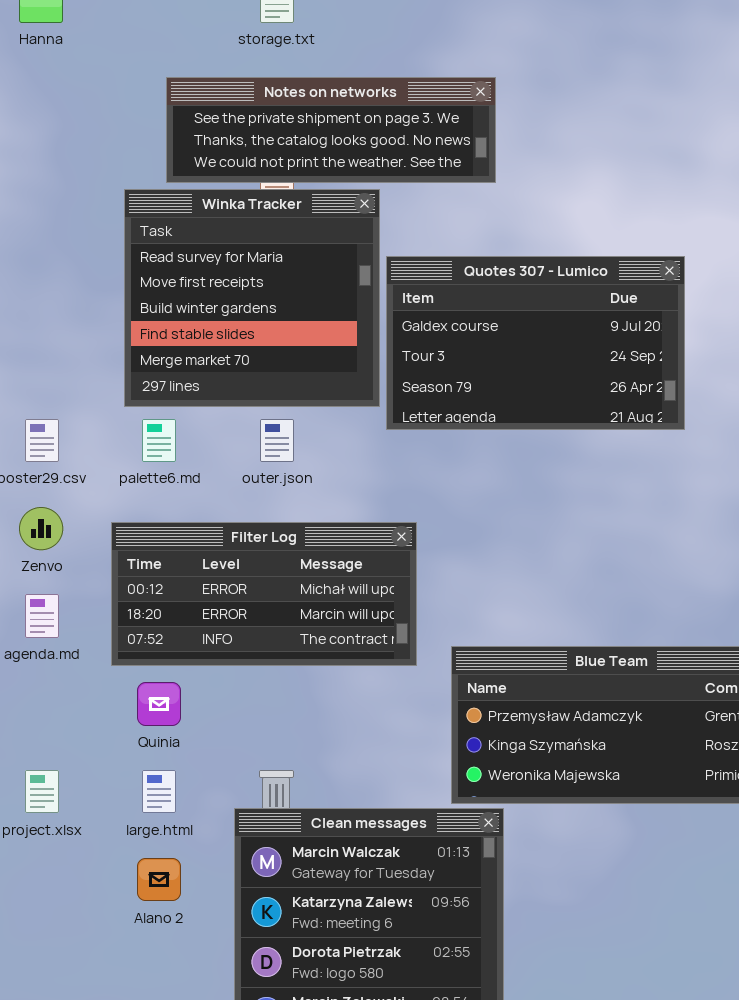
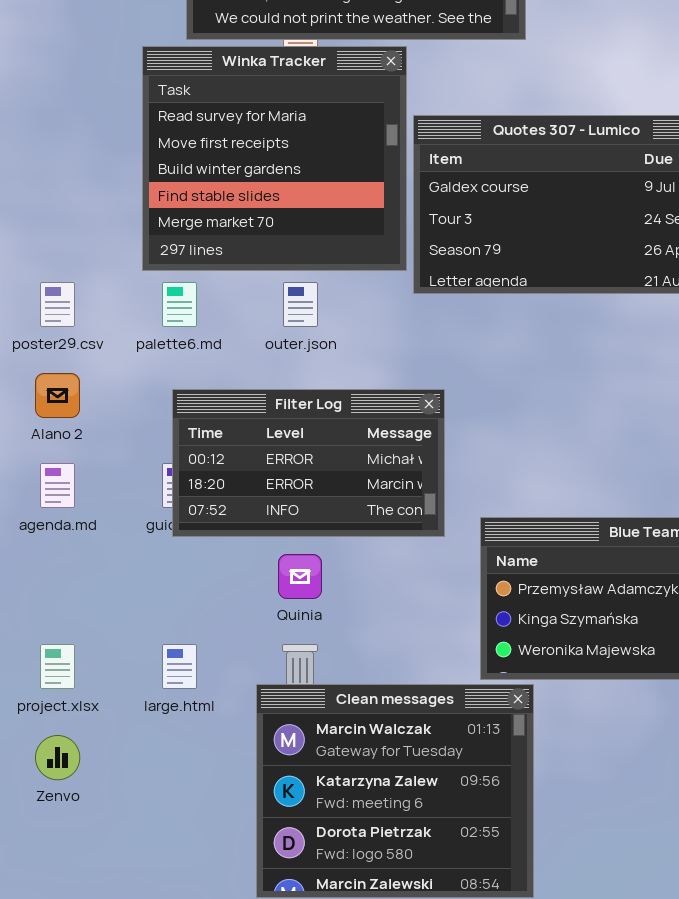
Zenvo: [19,507,63,550] -> [35,735,80,780], moved
Filter Log: [111,522,417,666] -> [172,389,445,537], resized
Quinia: [137,682,181,726] -> [278,554,322,599], moved
Alano 2: [137,858,181,901] -> [35,373,80,418], moved

